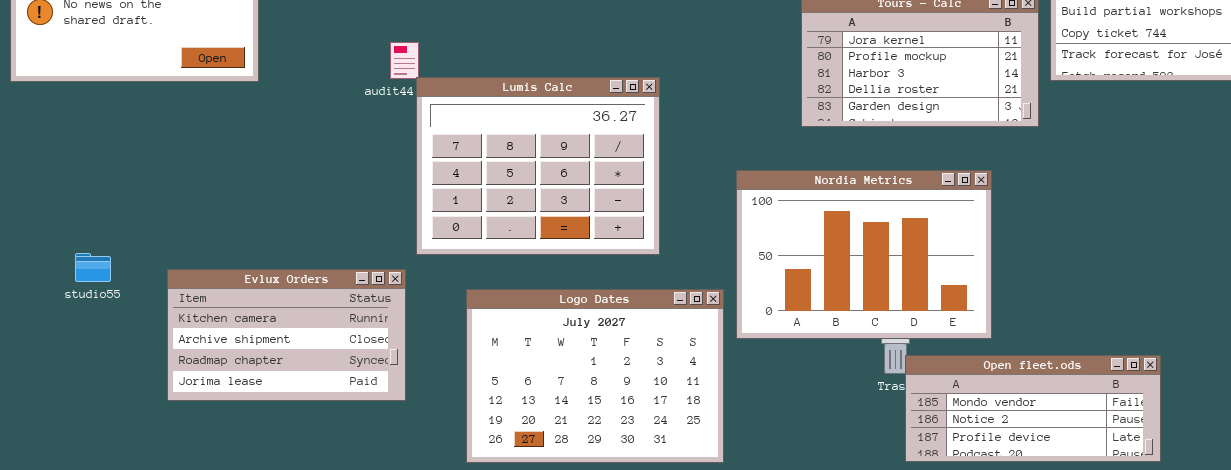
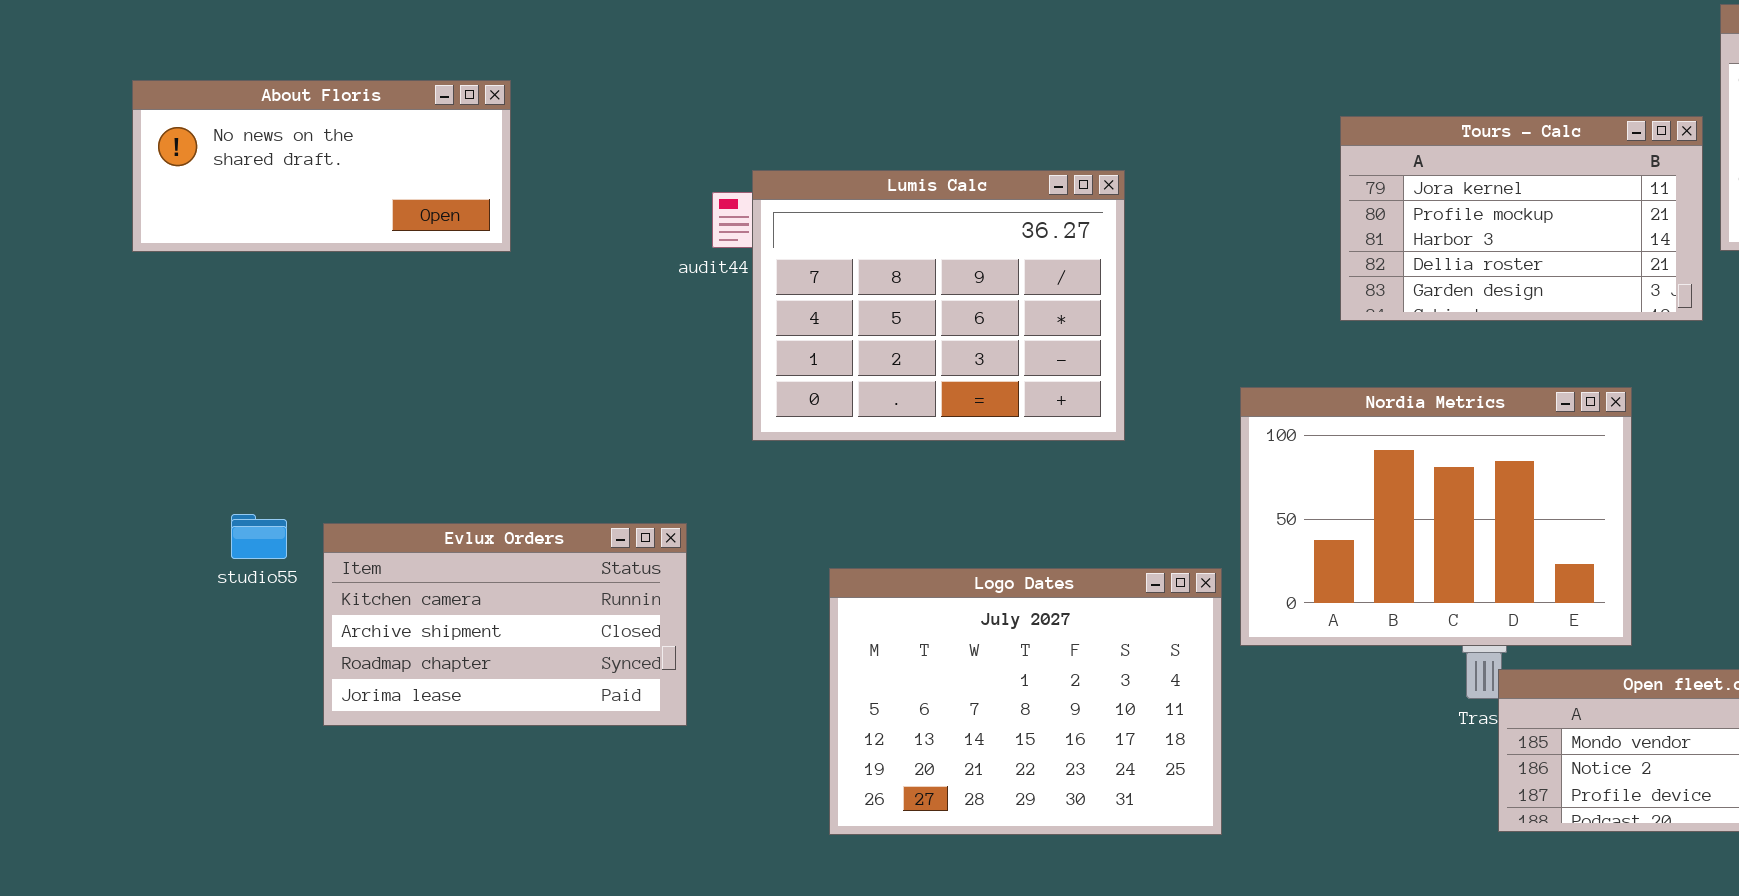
Lumis Calc: [416,77,660,255] -> [752,170,1125,441], moved
Evlux Orders: [167,269,406,401] -> [323,523,687,726], moved

